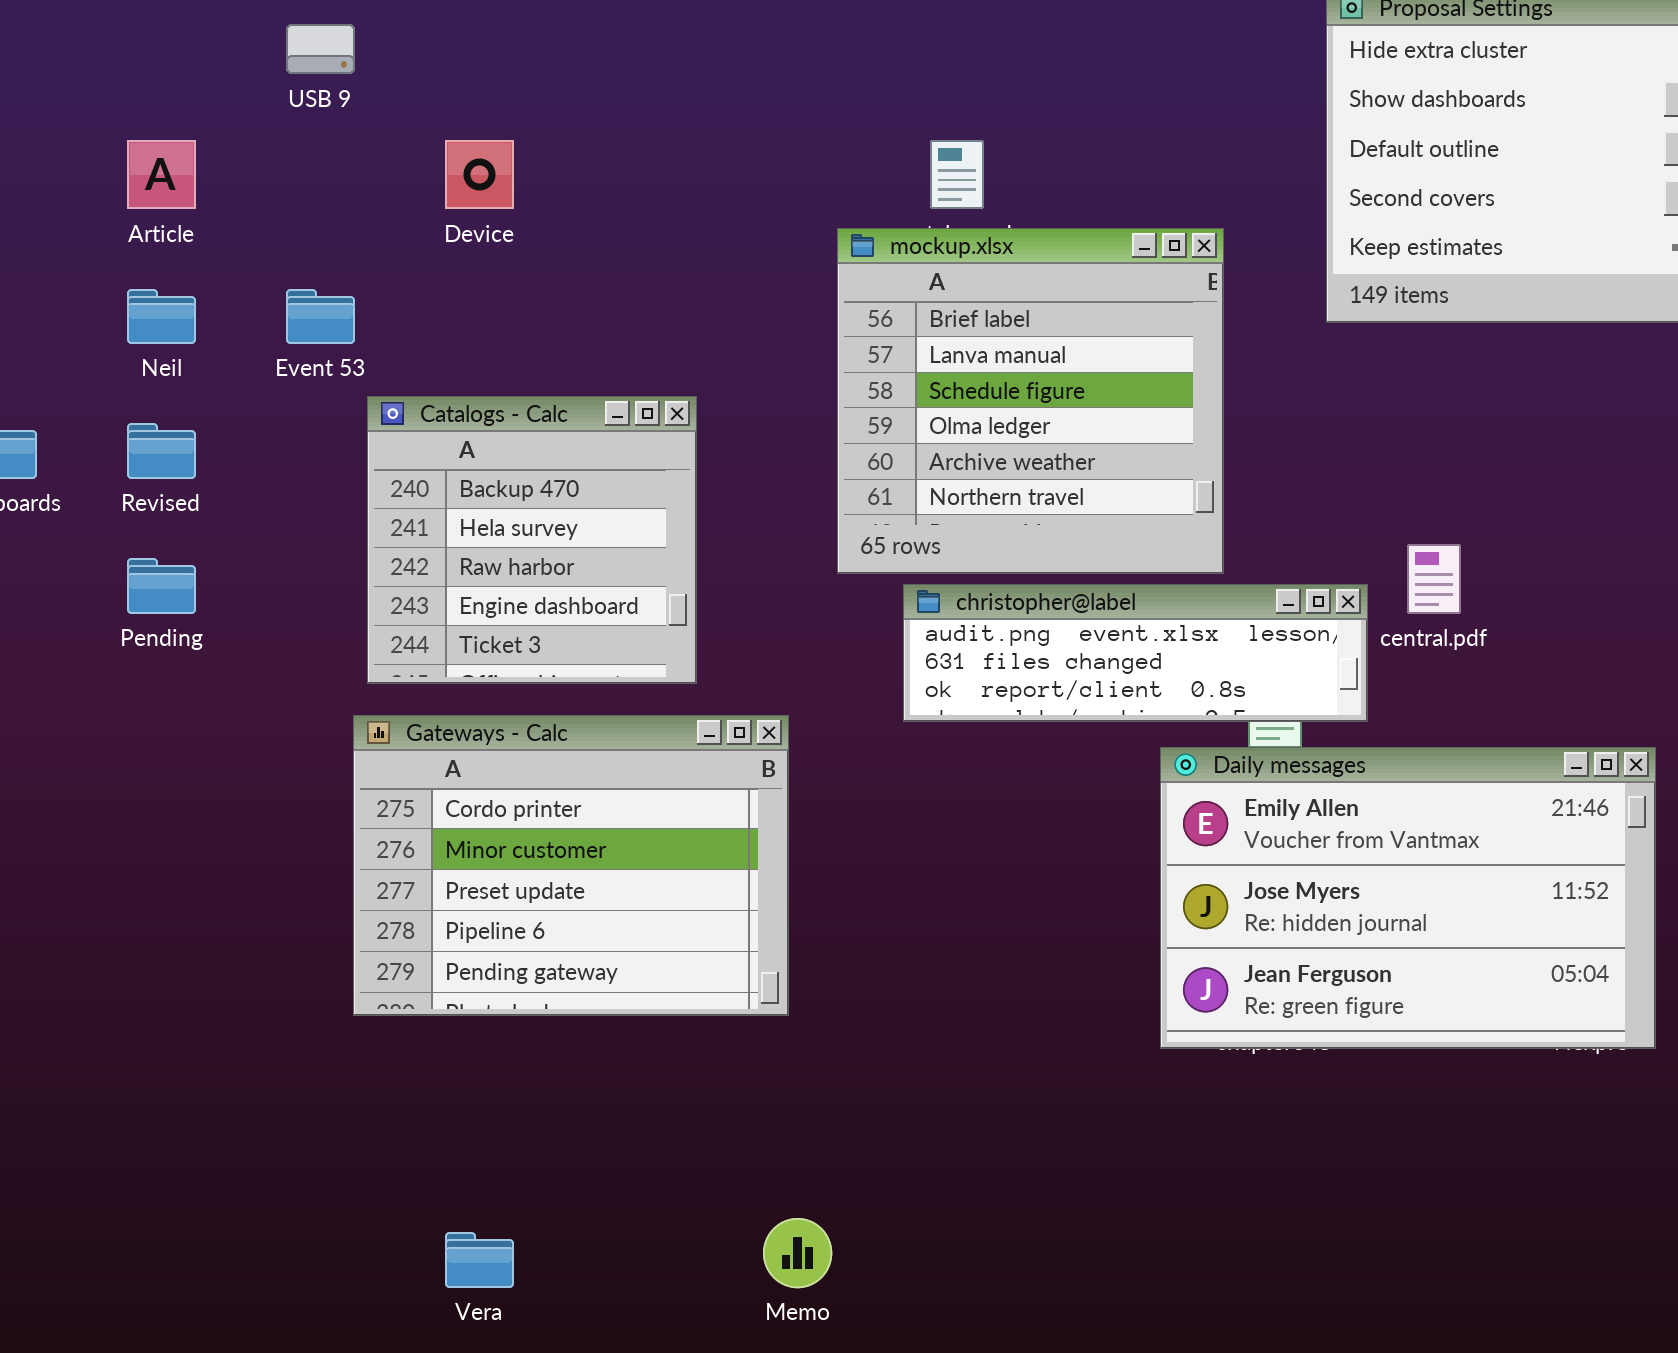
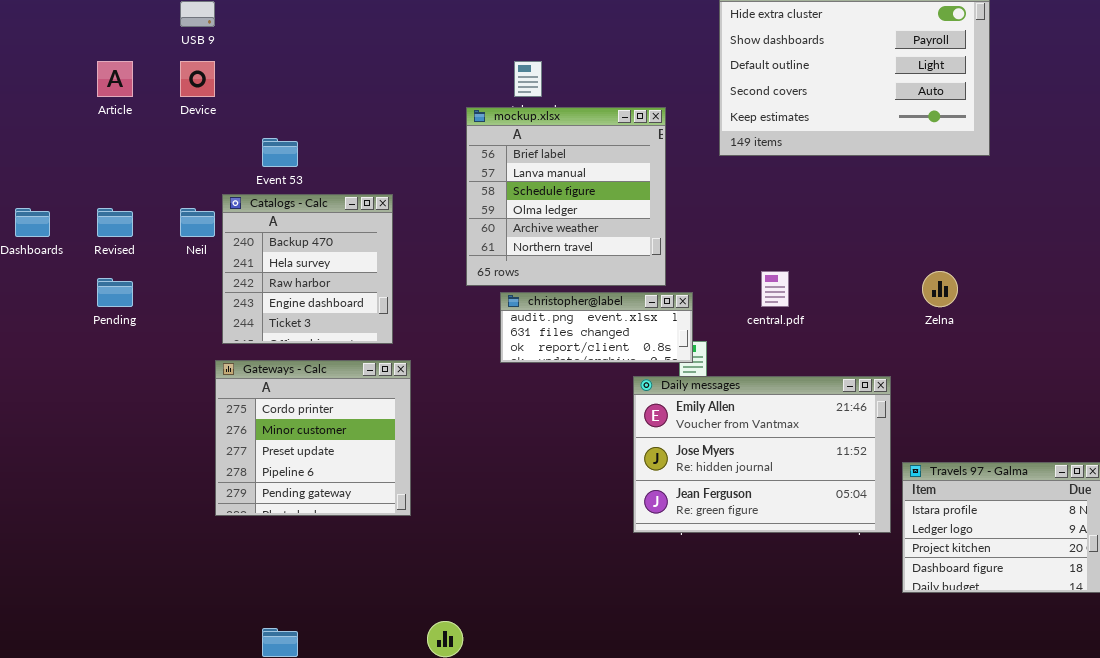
Device: [445,140,514,209] -> [180,61,215,97], moved
Neil: [127,289,196,344] -> [180,208,215,237], moved
Event 53: [286,289,355,344] -> [262,138,298,167], moved
christopher@label: [903,584,1368,722] -> [500,292,693,363], resized
Gateways - Calc: [353,715,789,1016] -> [215,360,411,516], resized

